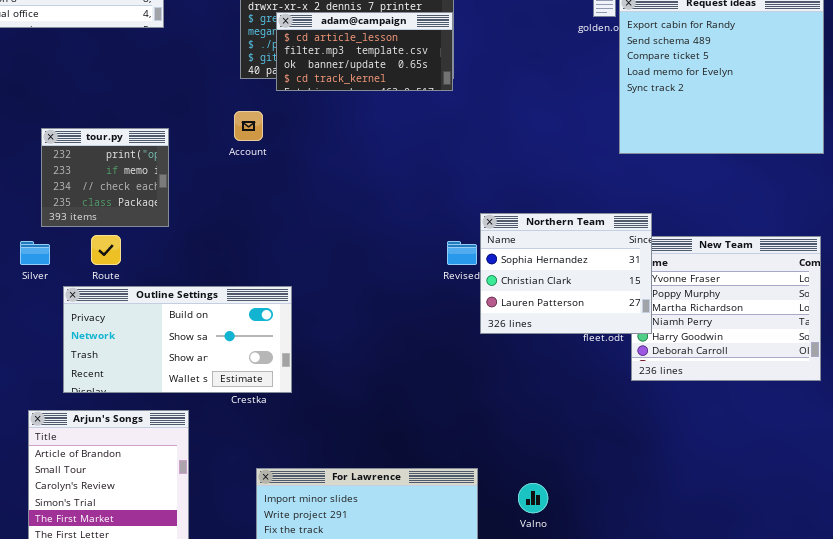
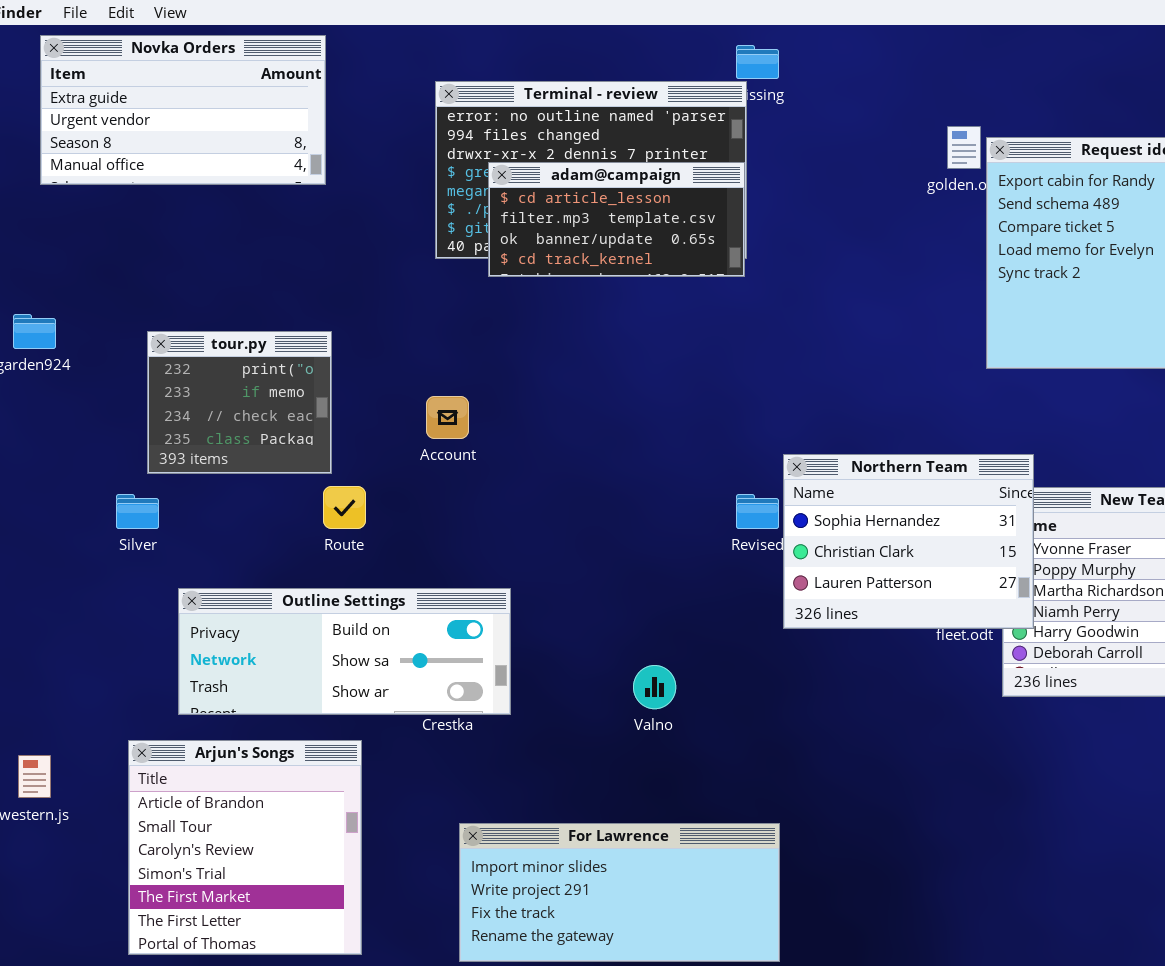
Account: [234,111,263,141] -> [426,396,469,439], moved
Route: [91,235,121,265] -> [323,486,366,529], moved
Outline Settings: [63,286,292,393] -> [178,588,511,715], resized
Valno: [518,483,548,513] -> [633,665,676,709], moved

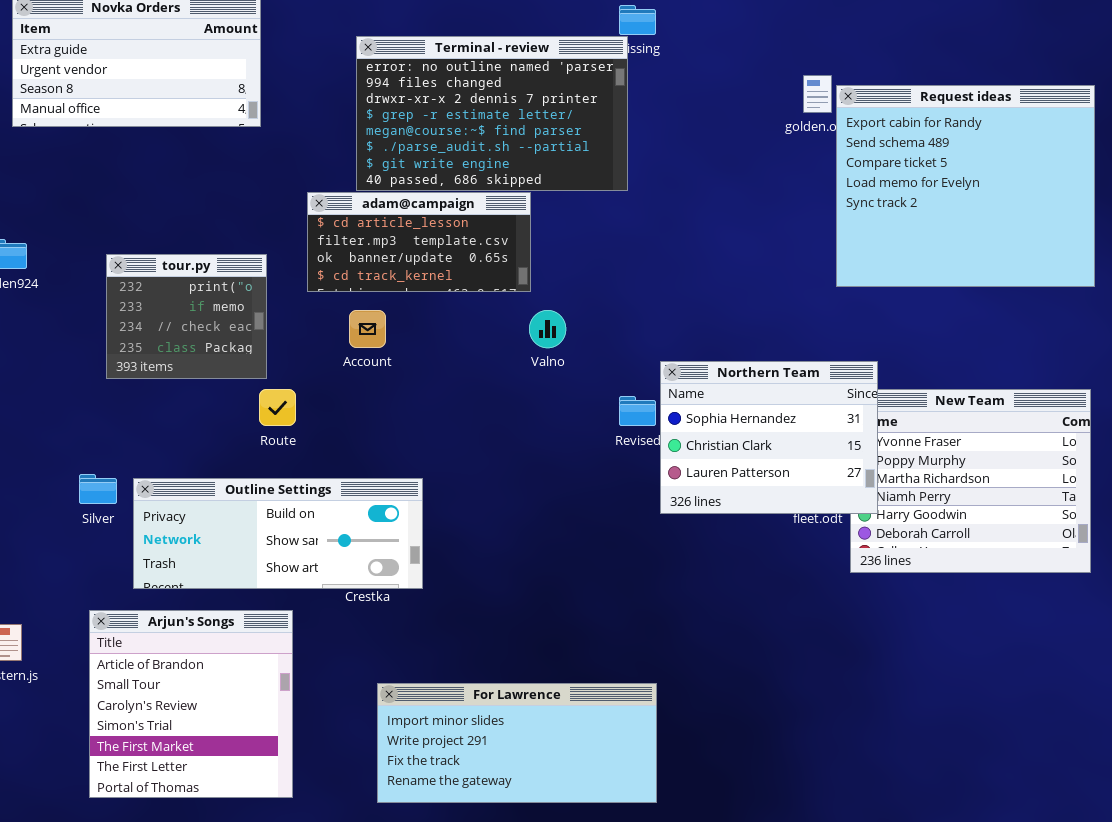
adam@campaign: [488,162,745,277] -> [307,192,531,292], moved
Silver: [116,494,159,529] -> [79,474,117,504], moved
Valno: [633,665,676,709] -> [529,310,566,348], moved

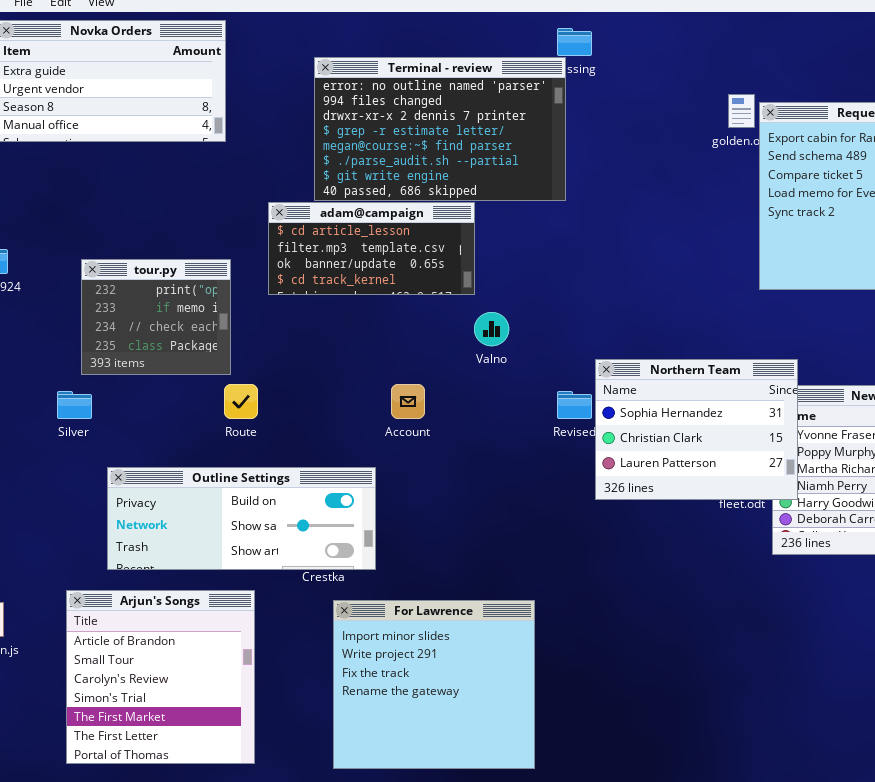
Account: [349,310,386,348] -> [391,384,425,419], moved
Silver: [79,474,117,504] -> [57,391,92,419], moved
For Lawrence: [377,683,657,803] -> [333,600,535,769], resized

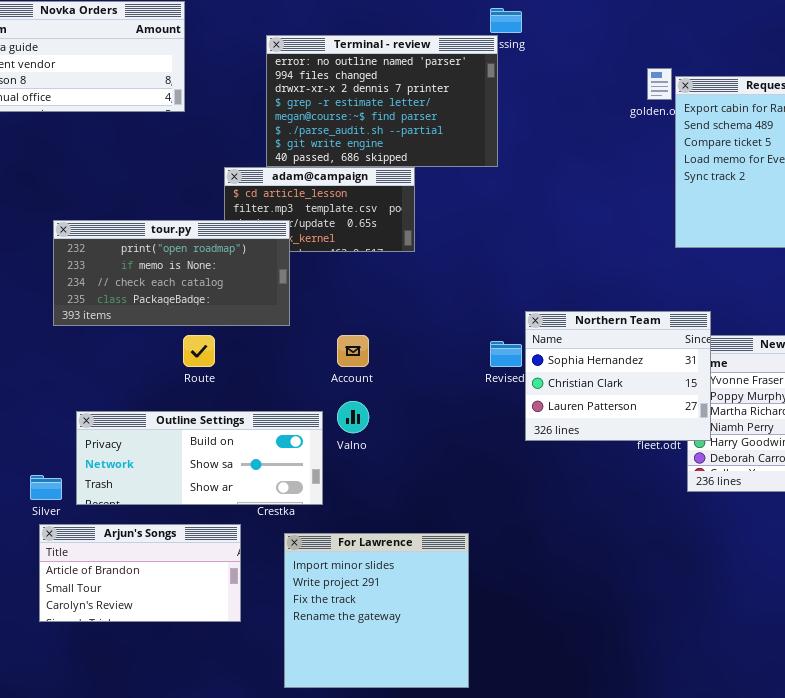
tour.py: [81,259,231,375] -> [53,220,290,326], resized
Valno: [474,312,509,346] -> [337,401,369,433], moved
Silver: [57,391,92,419] -> [30,475,62,500], moved
Arjun's Songs: [66,590,255,764] -> [39,524,241,622], resized

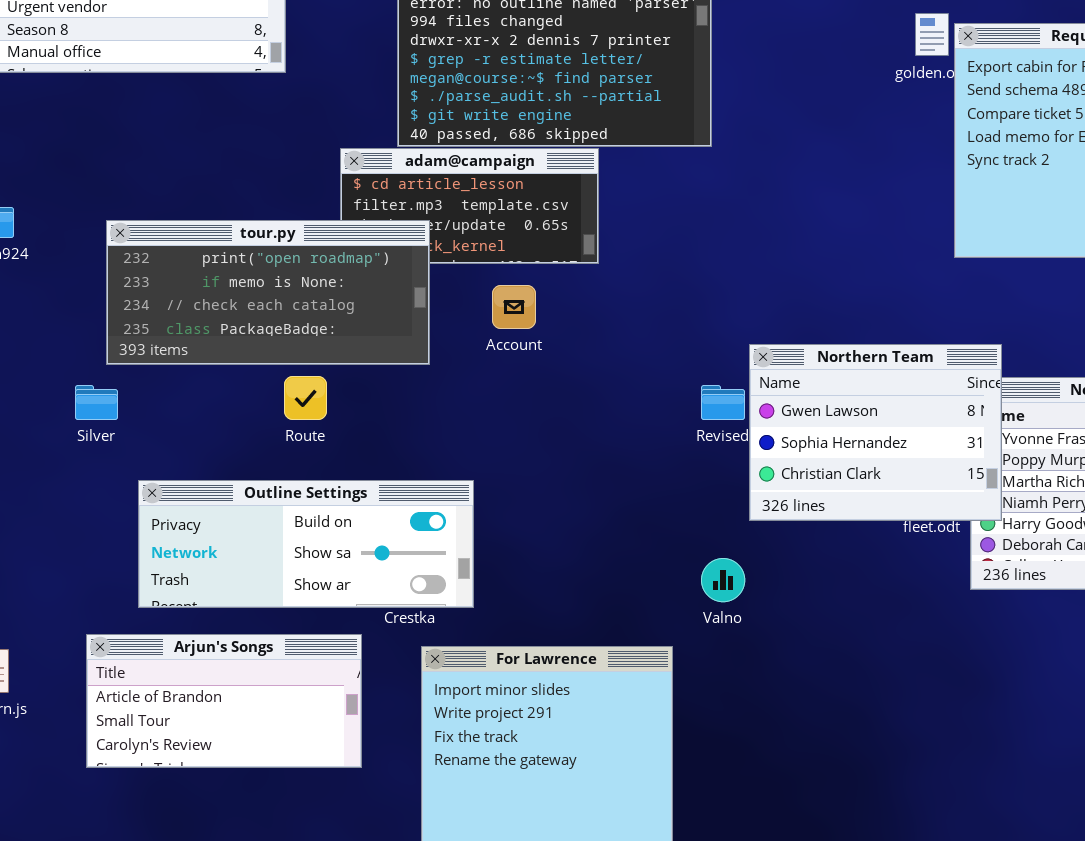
Northern Team: [525,311,711,441] -> [749,344,1002,521], scrolled up 1 row
Account: [337,335,369,367] -> [492,285,536,329], moved
Valno: [337,401,369,433] -> [701,558,745,602], moved
Silver: [30,475,62,500] -> [75,385,118,420], moved

